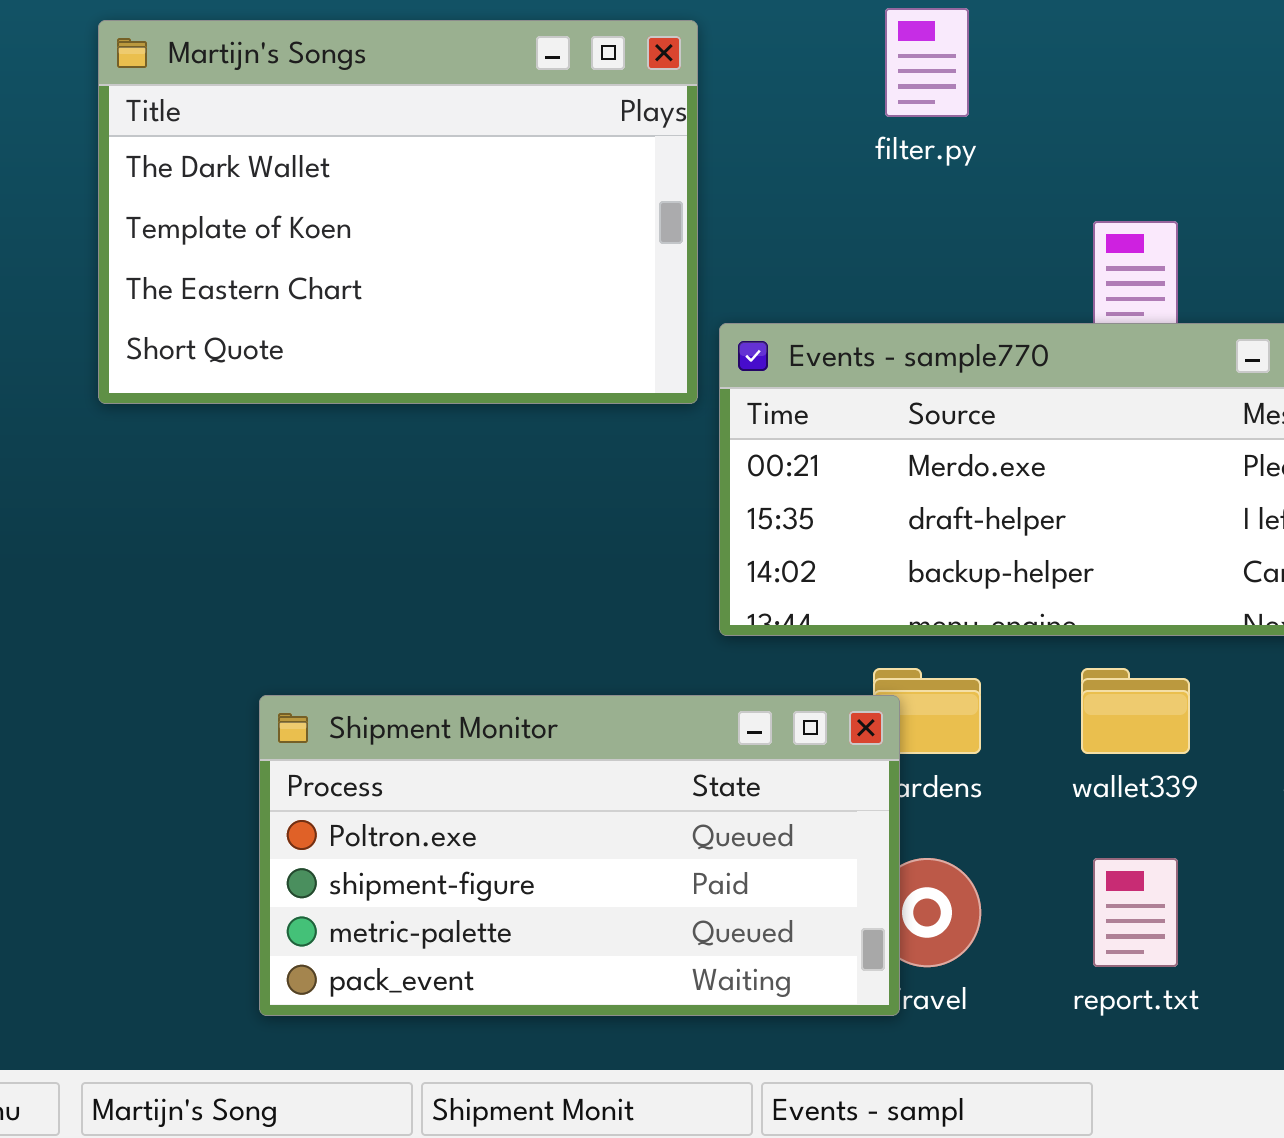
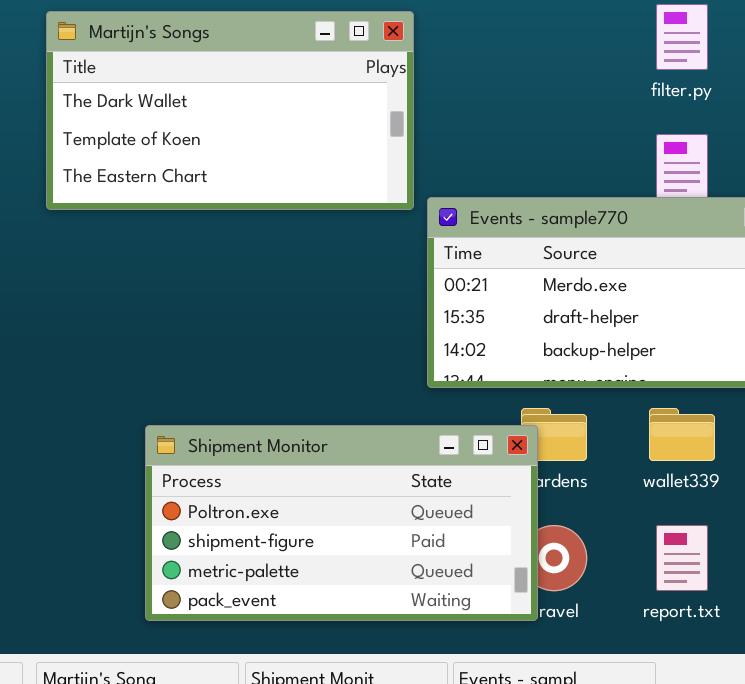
filter.py: [885,8,969,117] -> [656,4,708,70], moved
Martijn's Songs: [98,20,698,404] -> [46,11,414,210], resized

